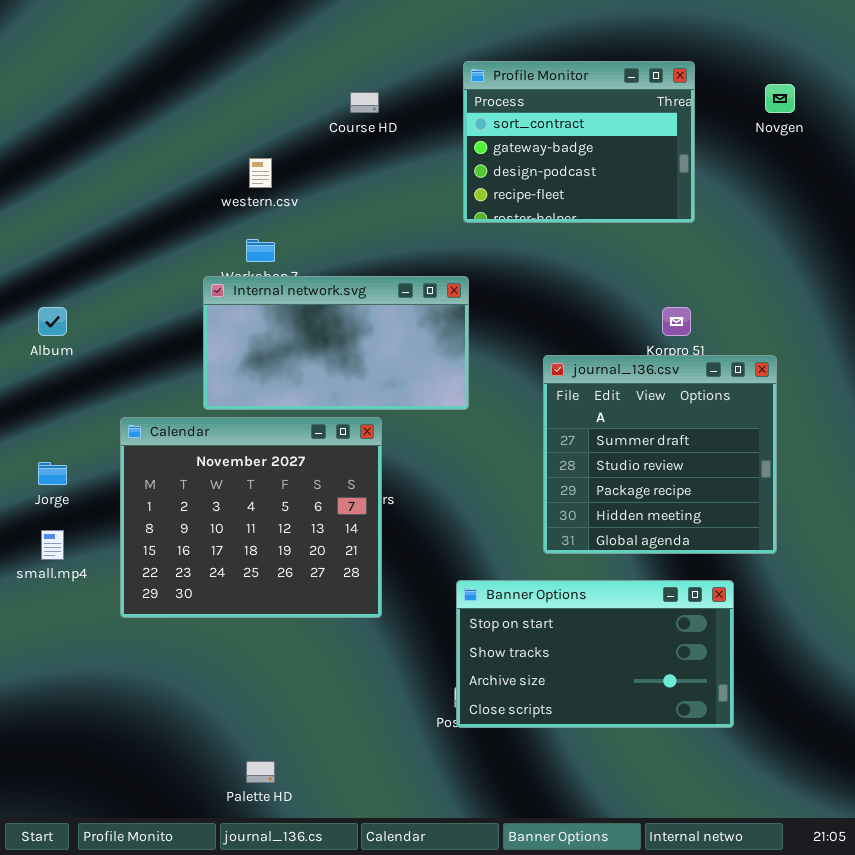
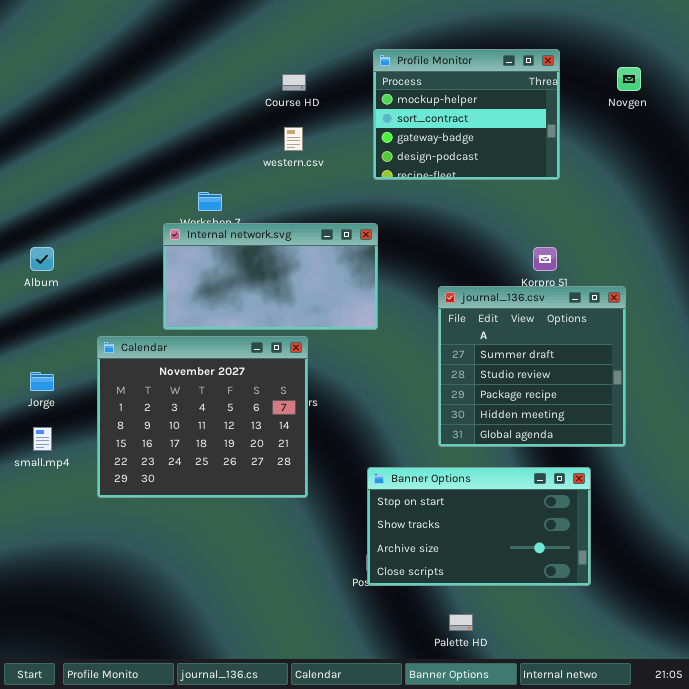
Profile Monitor: [463,61,695,223] -> [373,49,560,180], scrolled up 1 row
western.csv: [249,158,272,188] -> [284,127,303,151], moved
Palette HD: [246,761,275,783] -> [449,614,473,631], moved

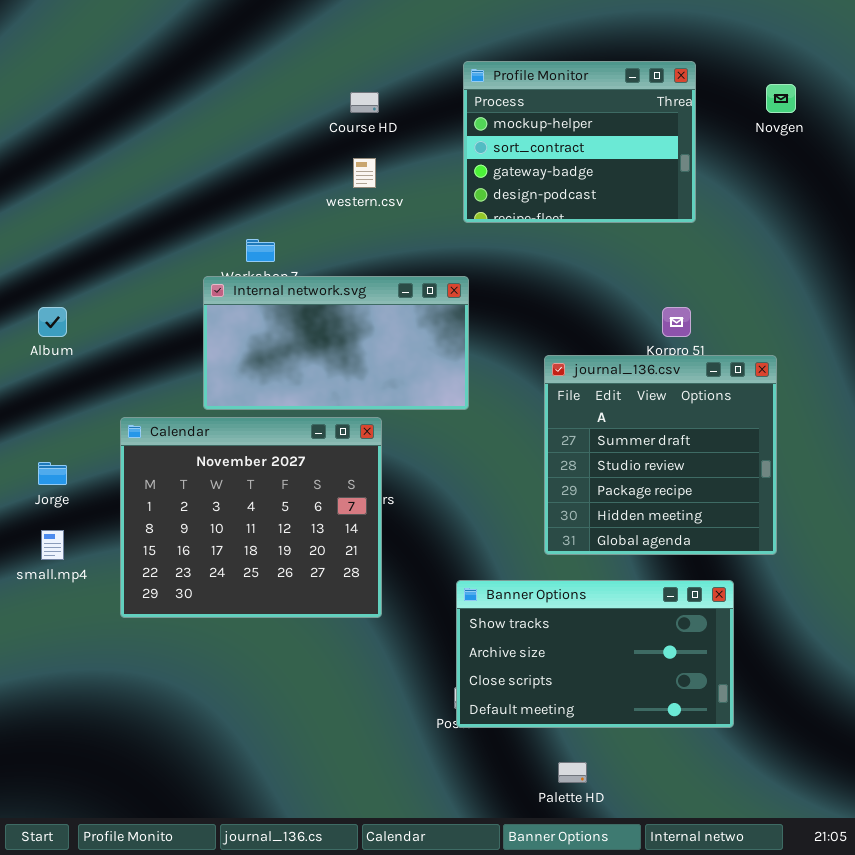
Banner Options: [367,467,591,586] -> [456,580,734,728], scrolled down 1 row

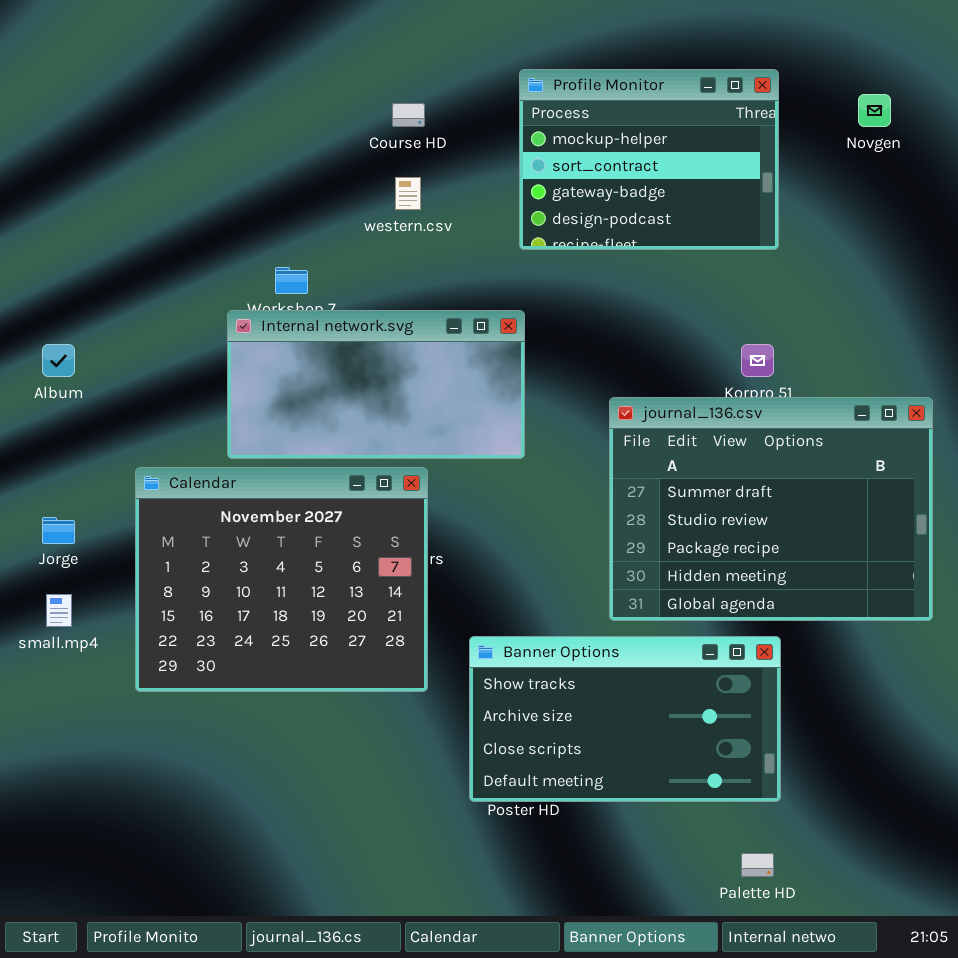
journal_136.csv: [544,355,777,555] -> [609,397,933,621], resized
Banner Options: [456,580,734,728] -> [469,636,781,802], moved
Palette HD: [558,762,587,783] -> [741,853,774,877], moved

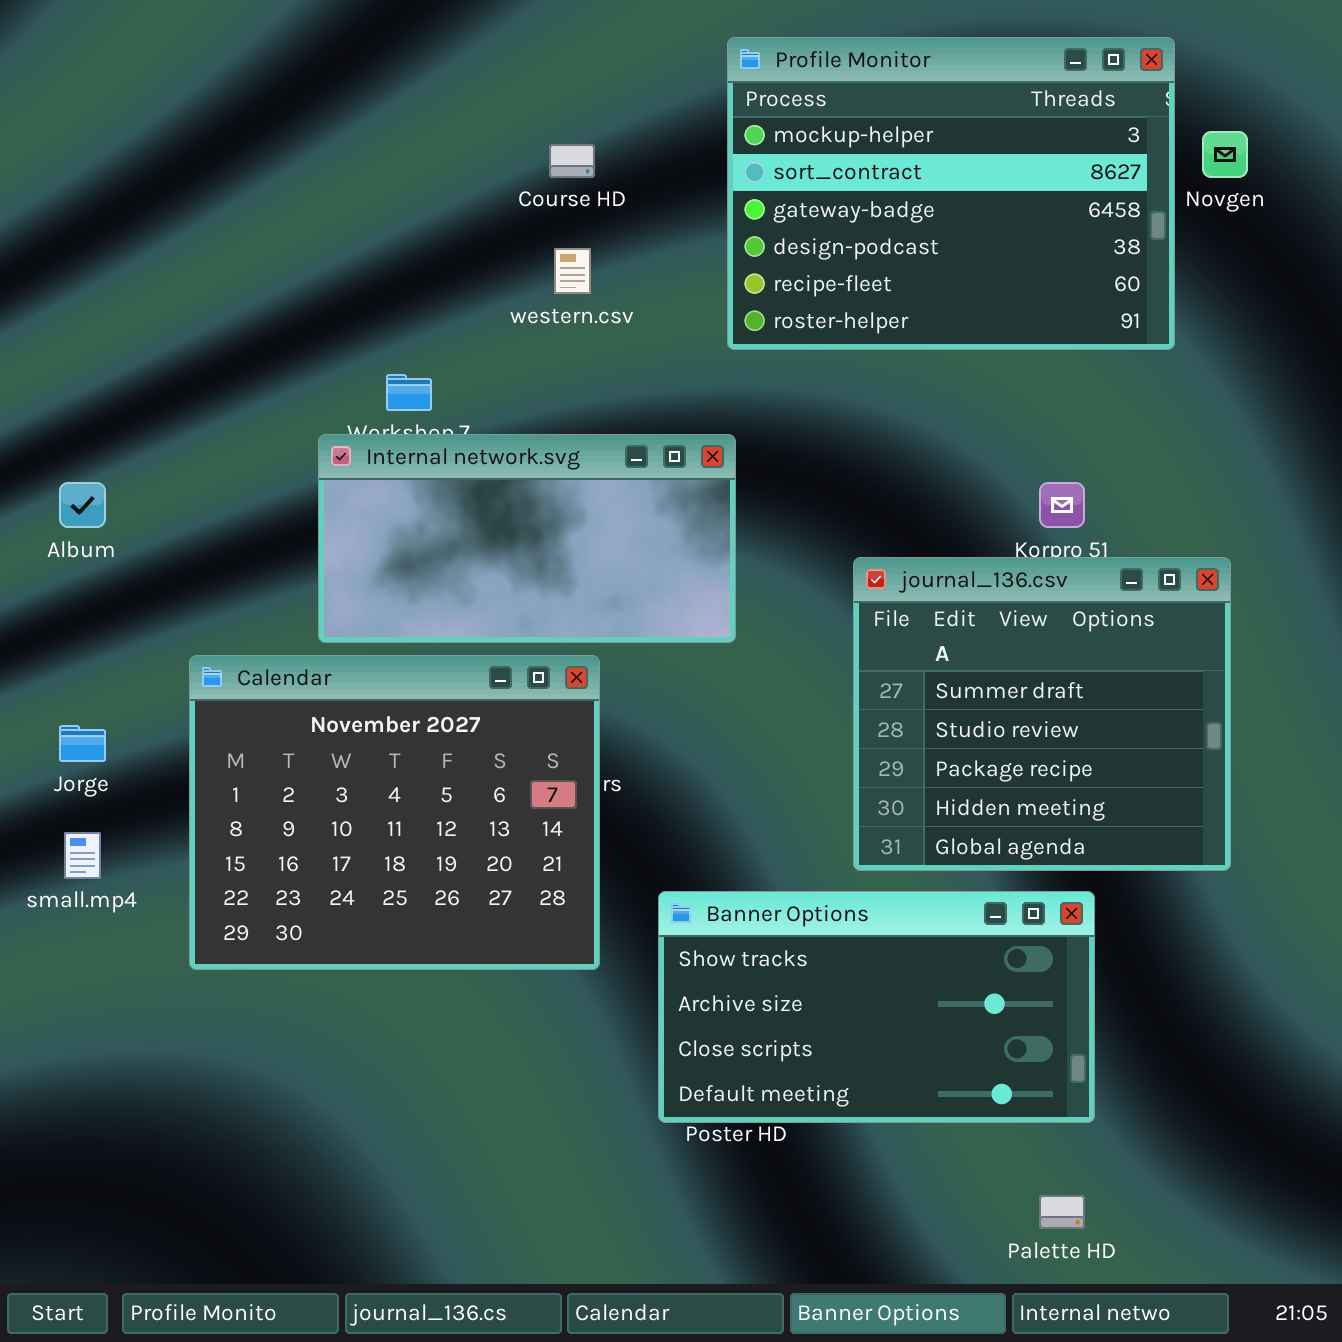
Profile Monitor: [519,69,779,250] -> [727,37,1175,350], resized
journal_136.csv: [609,397,933,621] -> [853,557,1231,871], resized

